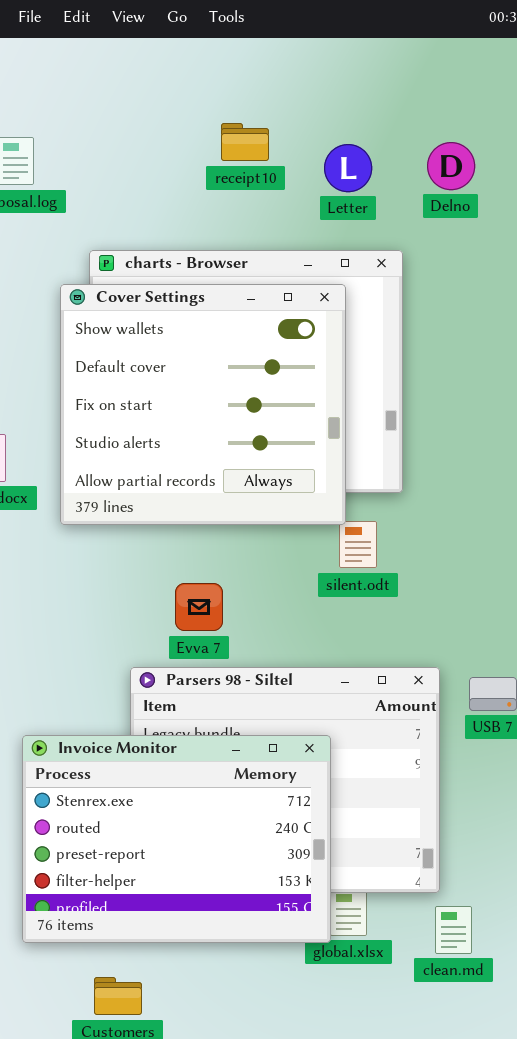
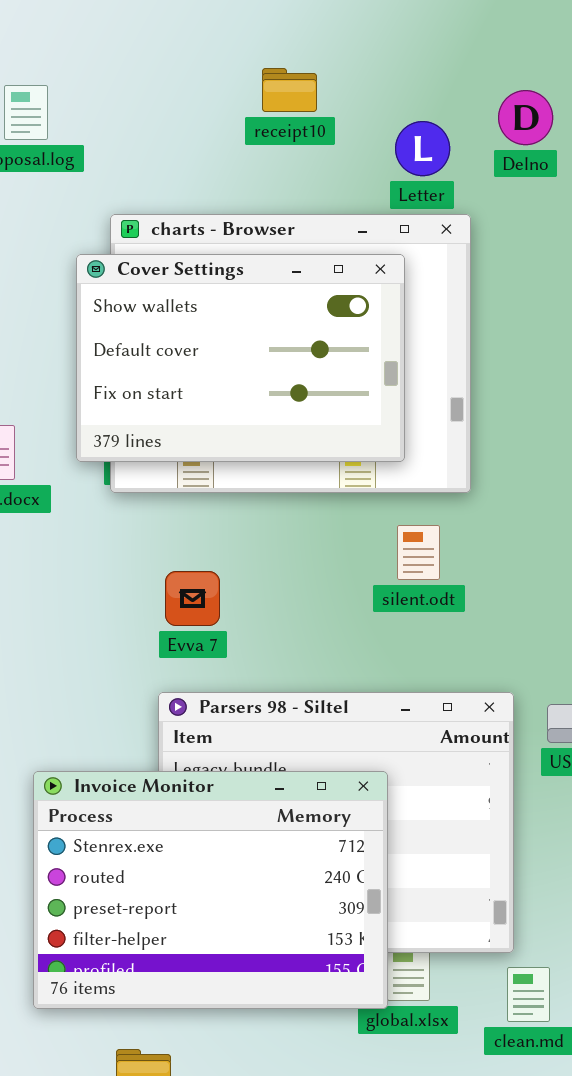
Letter: [324,144,372,192] -> [395,121,450,176], moved
Cover Settings: [60,284,346,525] -> [76,254,405,462], resized
Evva 7: [175,583,223,631] -> [165,571,220,626], moved

